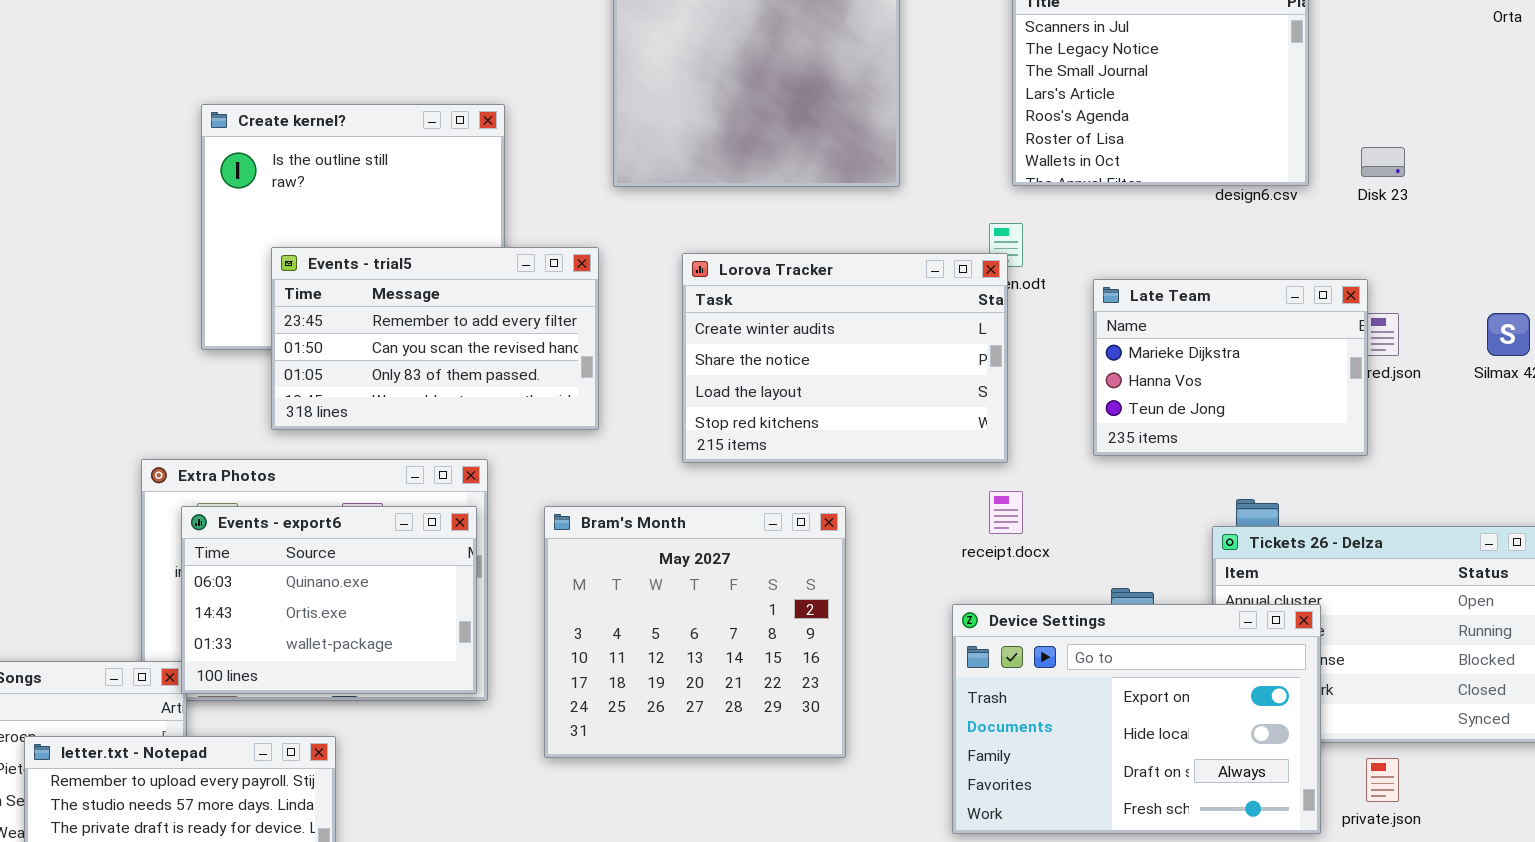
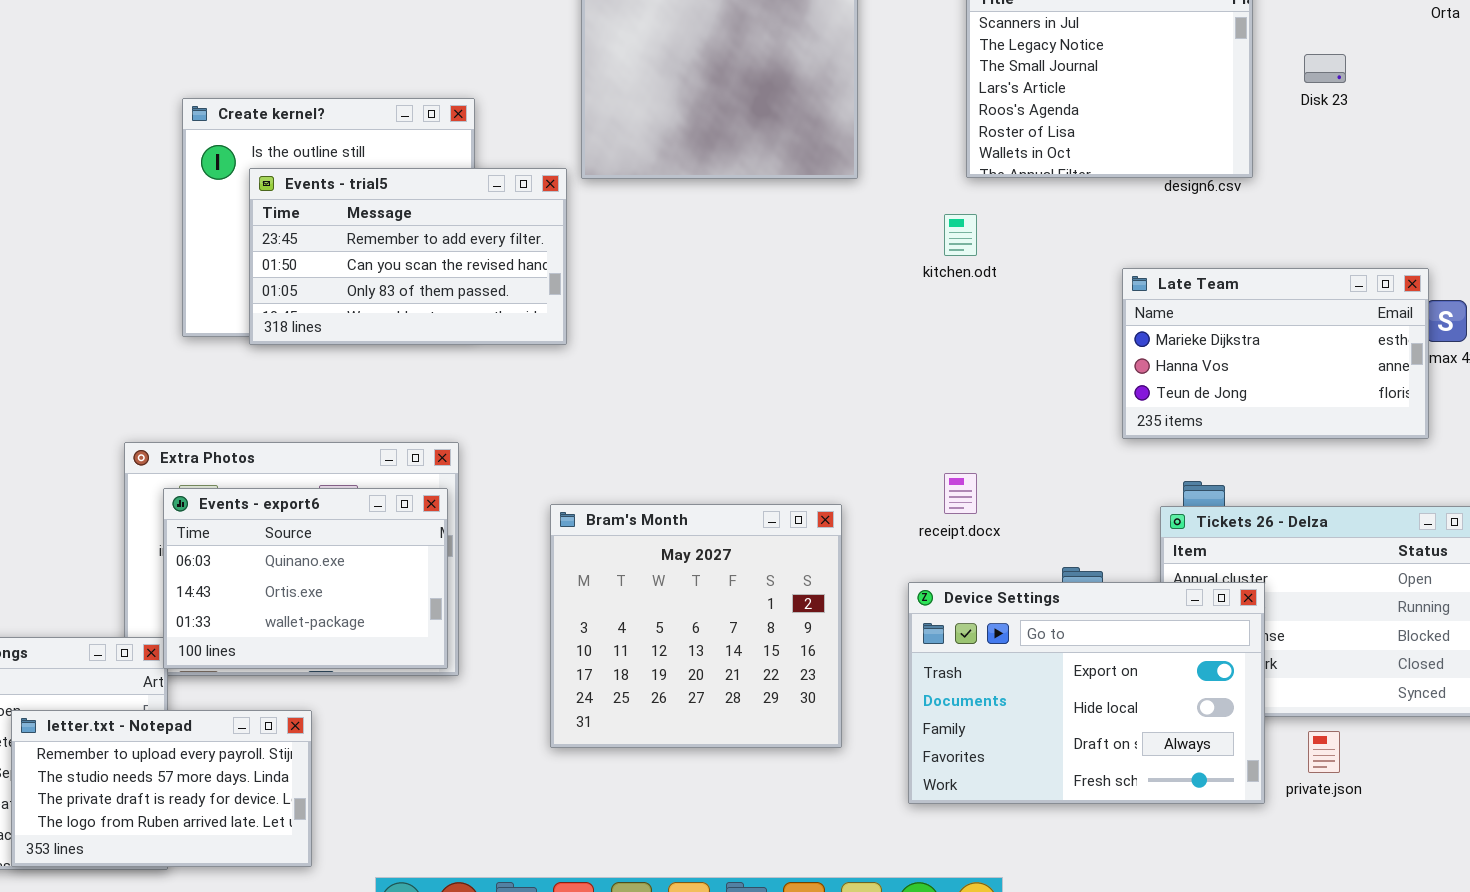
Disk 23: [1361,147,1405,177] -> [1304,54,1346,83], moved
Events - trial5: [271,247,599,430] -> [249,168,567,345], moved
Lorova Tracker: [682,253,1008,463] -> none, closed
Late Team: [1093,279,1368,456] -> [1122,268,1429,439], moved, resized
Bram's Month: [544,506,846,758] -> [550,504,842,748], moved

